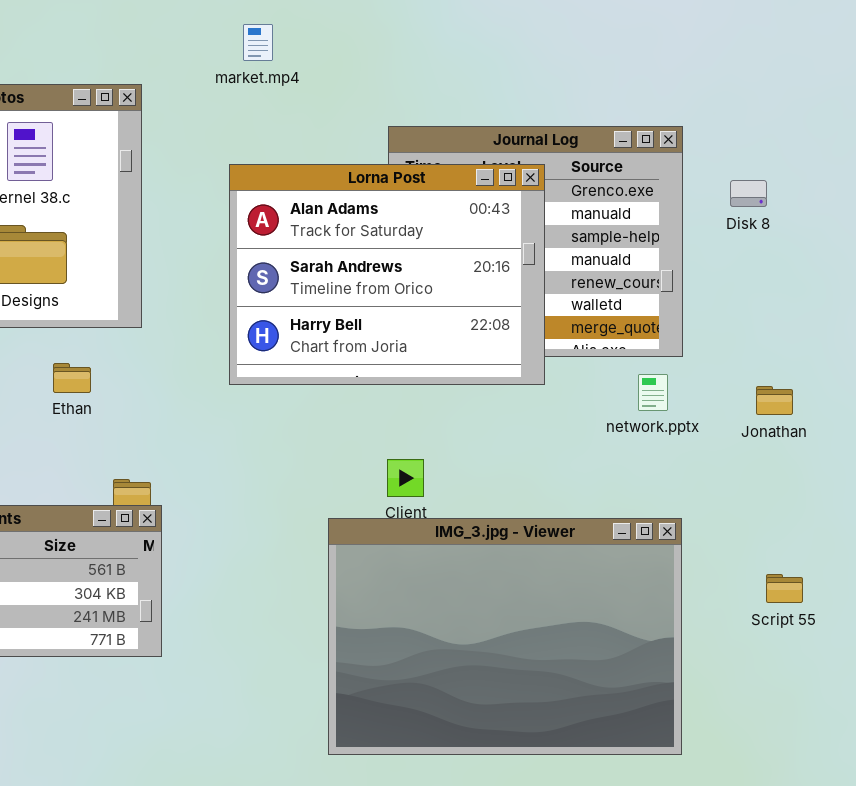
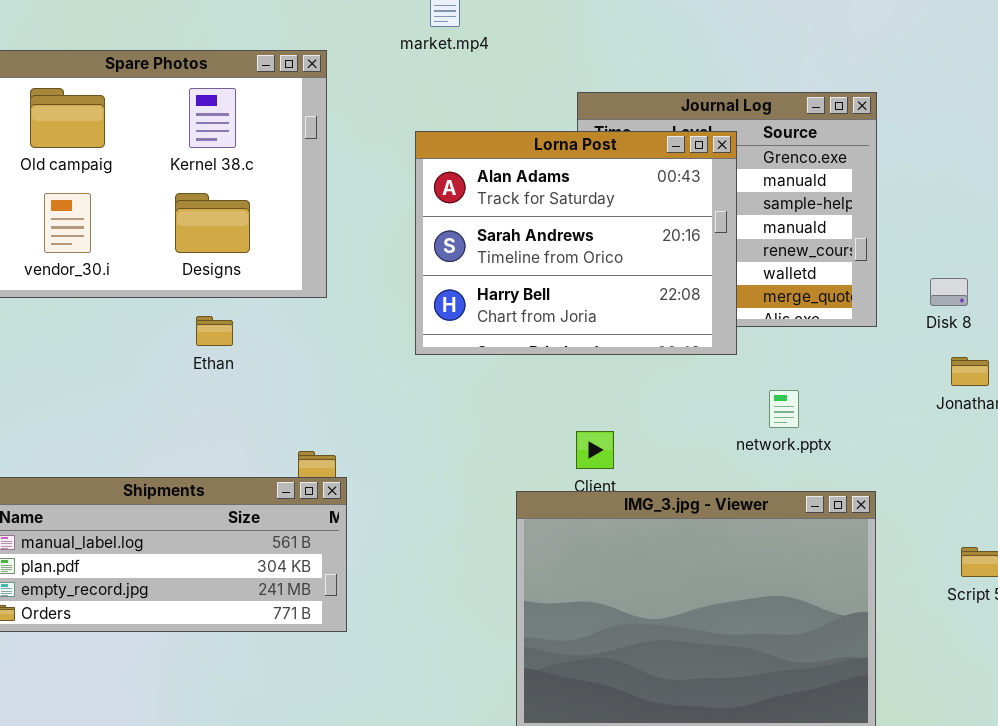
Disk 8: [730,180,767,207] -> [930,278,968,306], moved
Ethan: [53,363,91,393] -> [196,316,233,346], moved
network.pptx: [638,374,668,411] -> [769,390,799,428], moved

